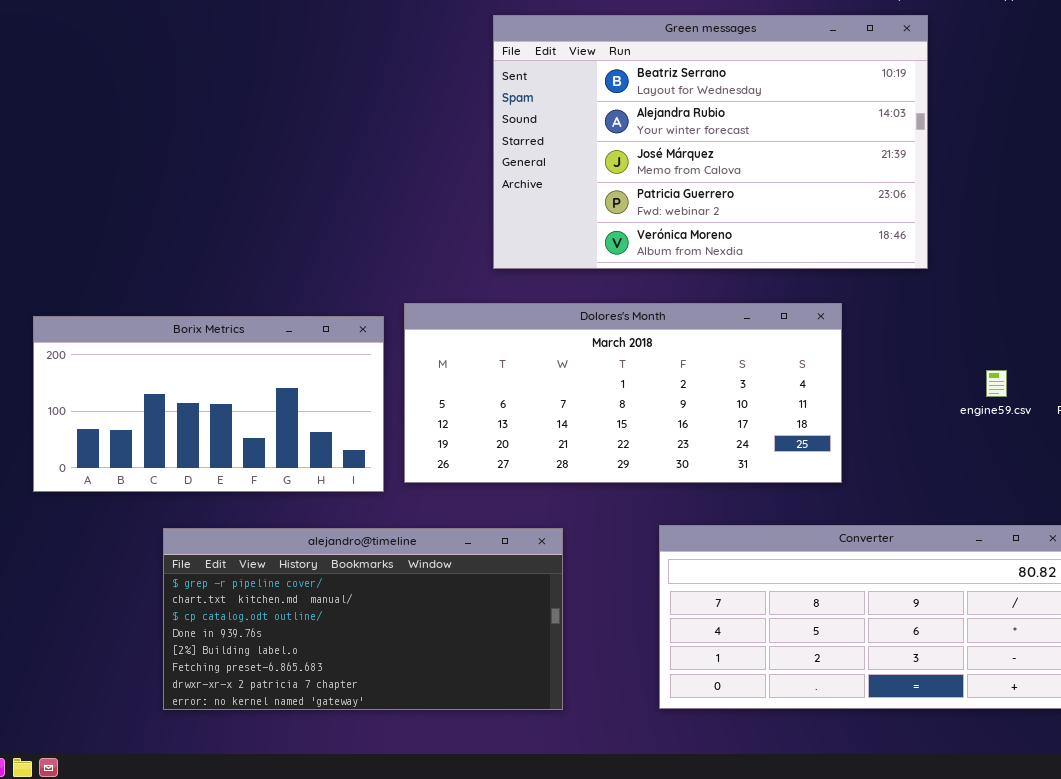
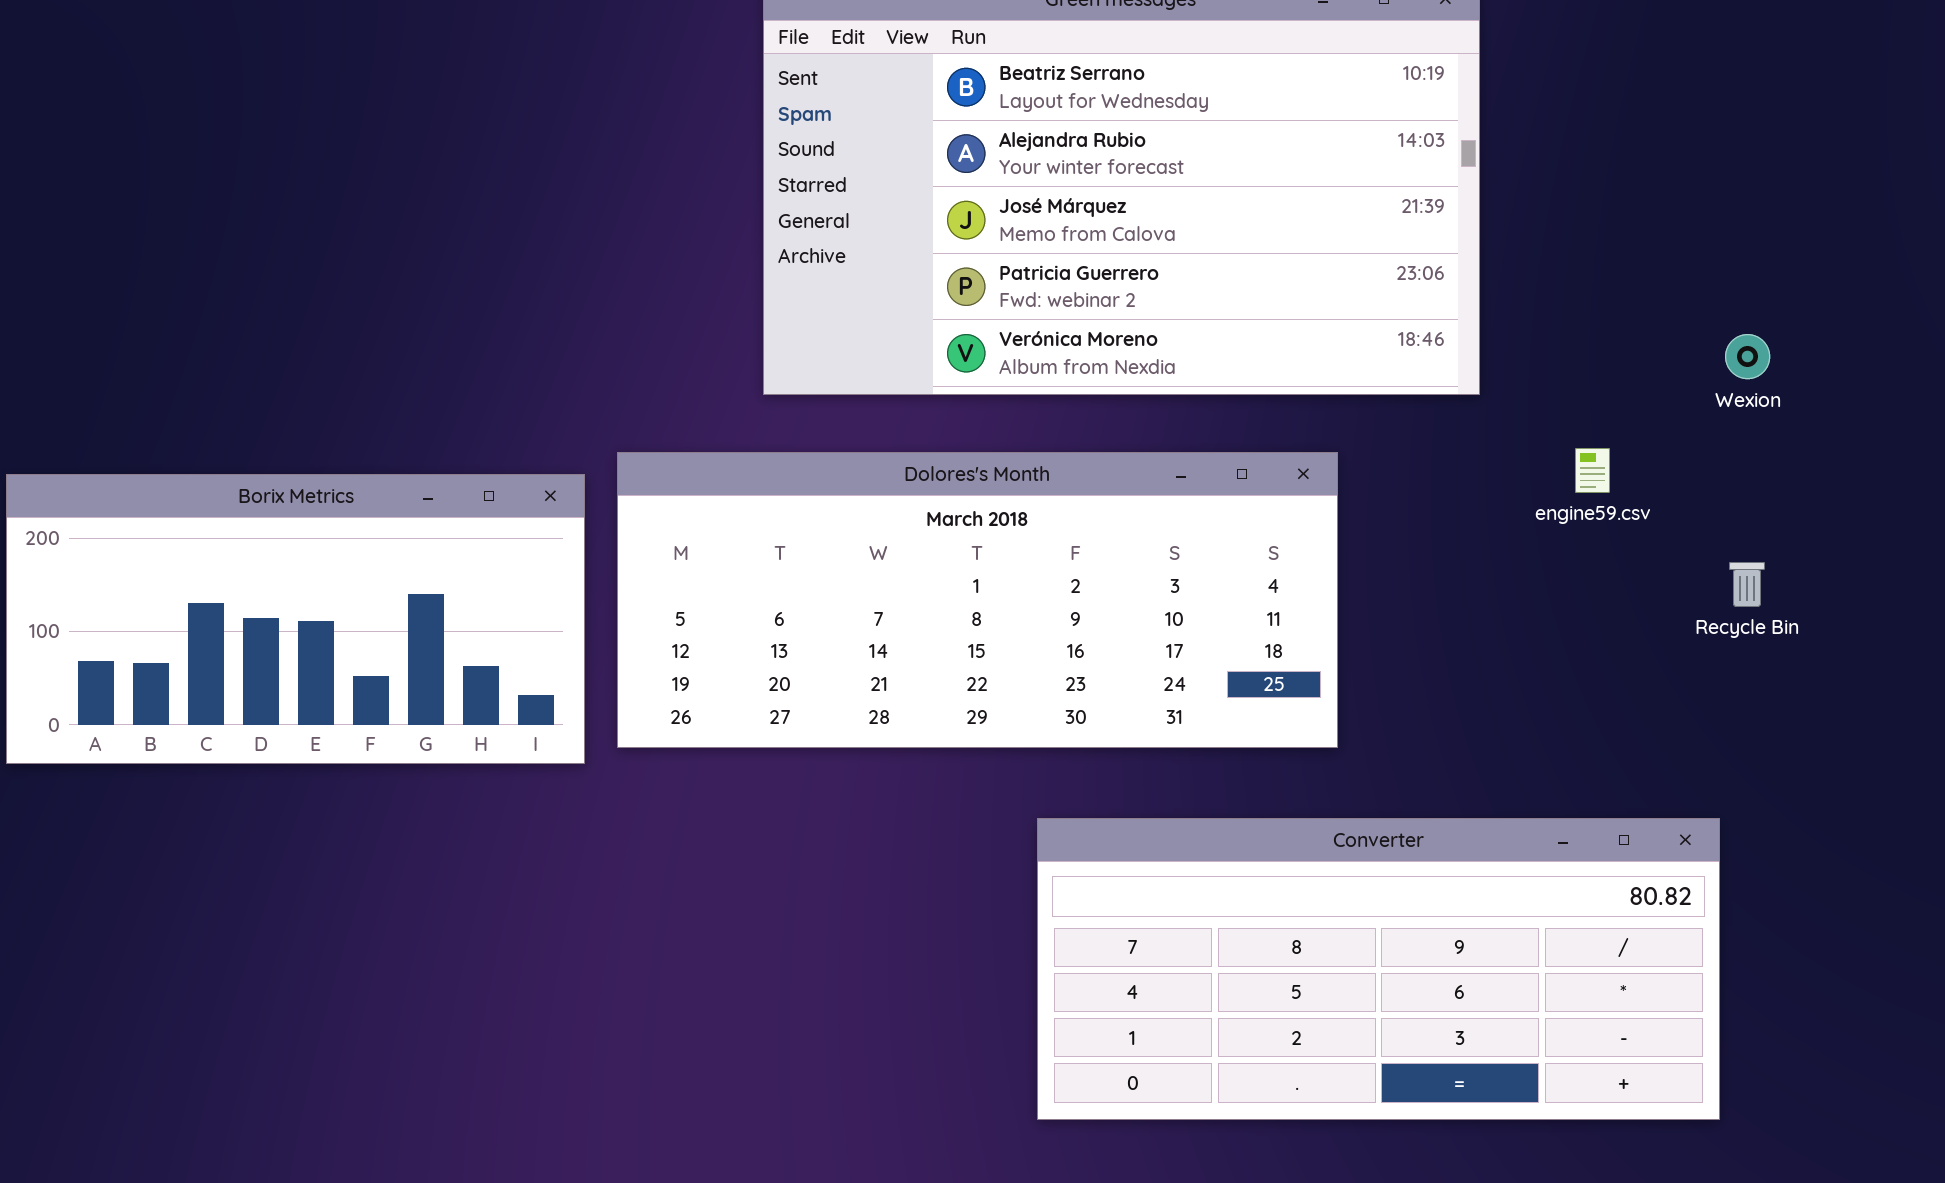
engine59.csv: [986,370,1007,397] -> [1575,448,1610,493], moved
alejandro@timeline: [163,528,563,710] -> none, closed

